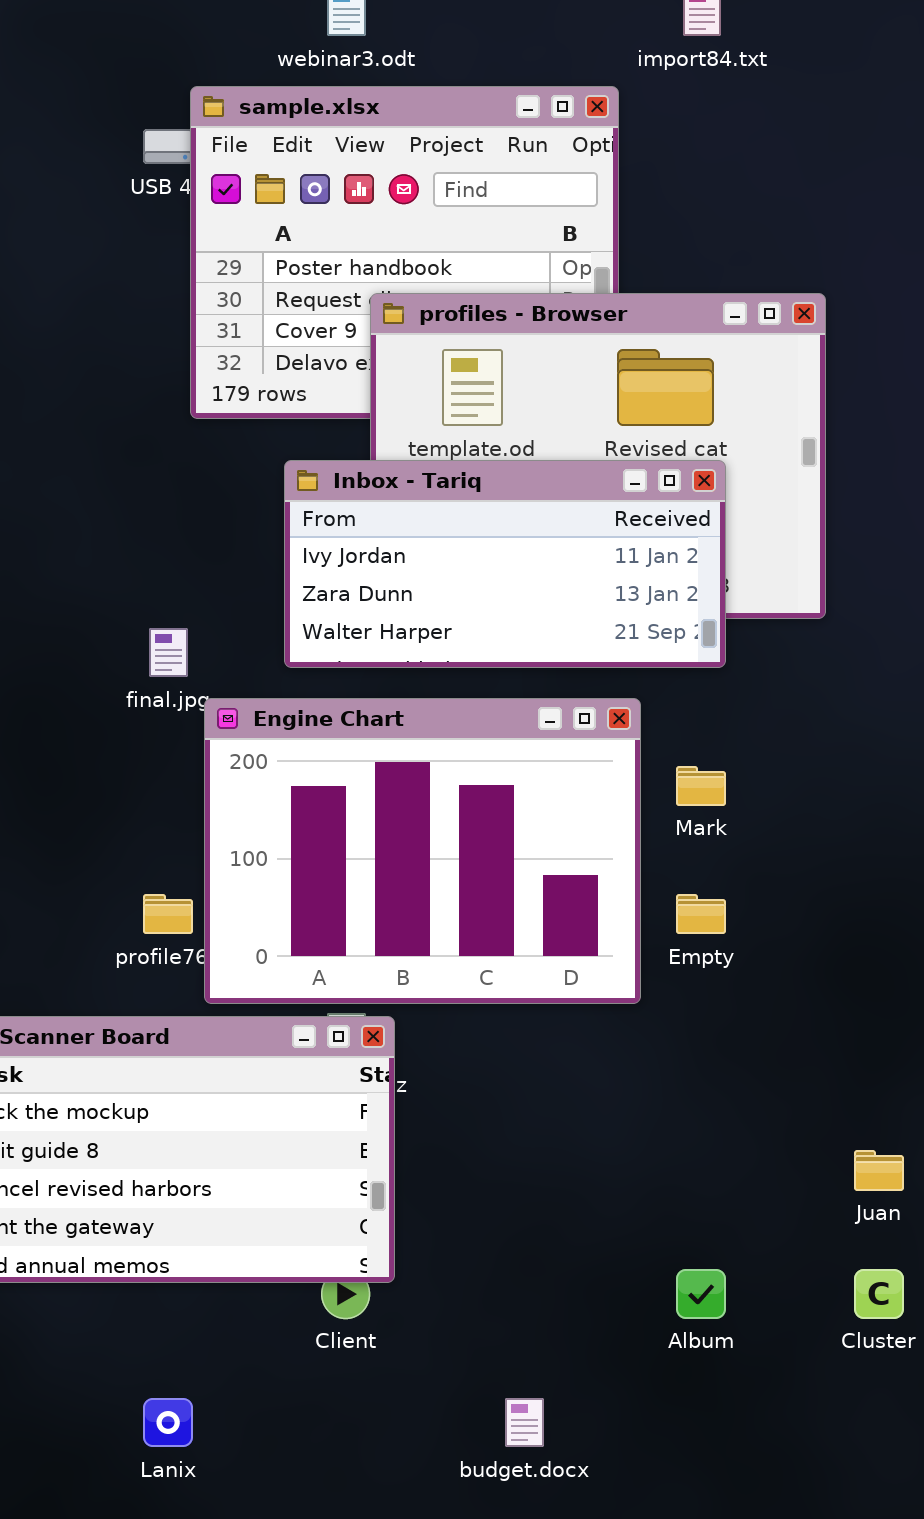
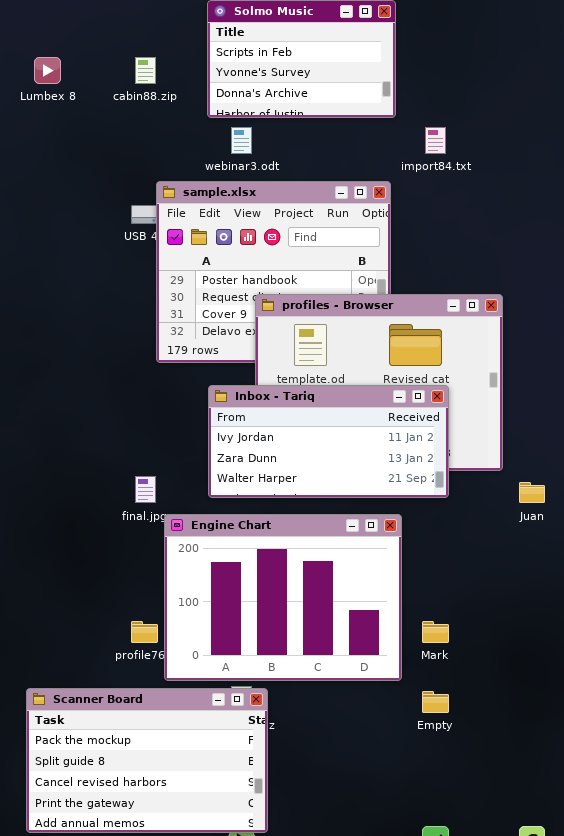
Mark: [676,766,726,806] -> [422,621,449,643], moved
Empty: [676,894,726,934] -> [422,691,449,713], moved
Juan: [854,1150,904,1191] -> [519,482,545,503], moved

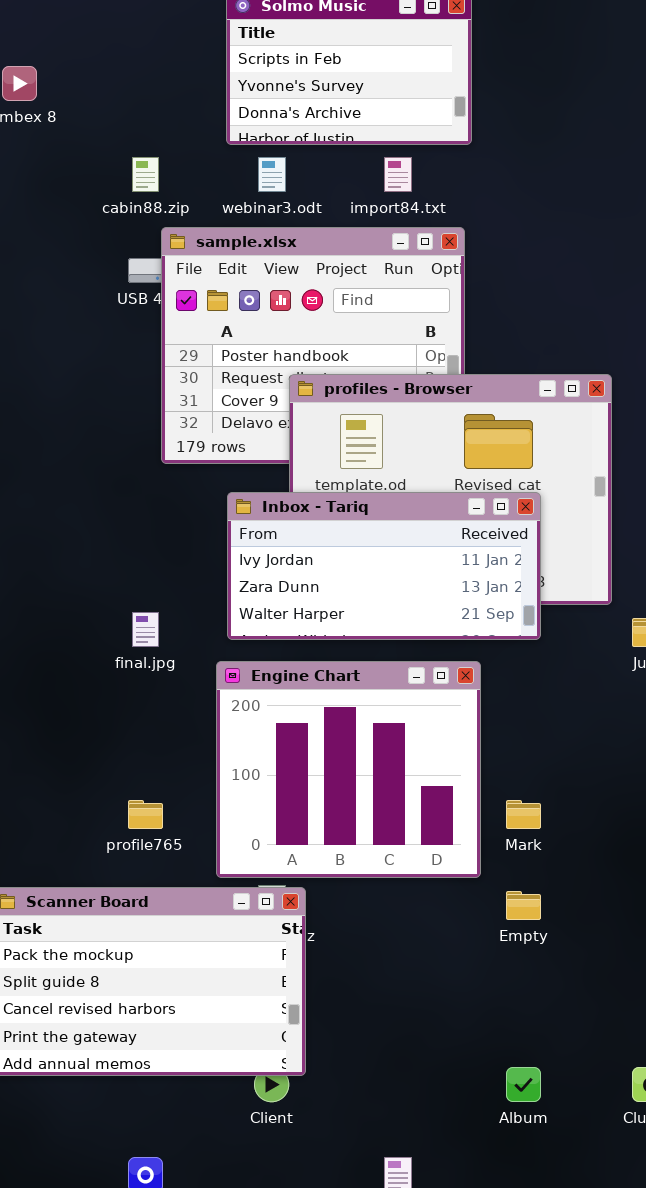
cabin88.zip: [135,57,156,84] -> [132,157,159,192], moved
import84.txt: [425,127,446,154] -> [384,157,412,192], moved
Engine Chart: [164,514,402,681] -> [216,661,481,878], resized

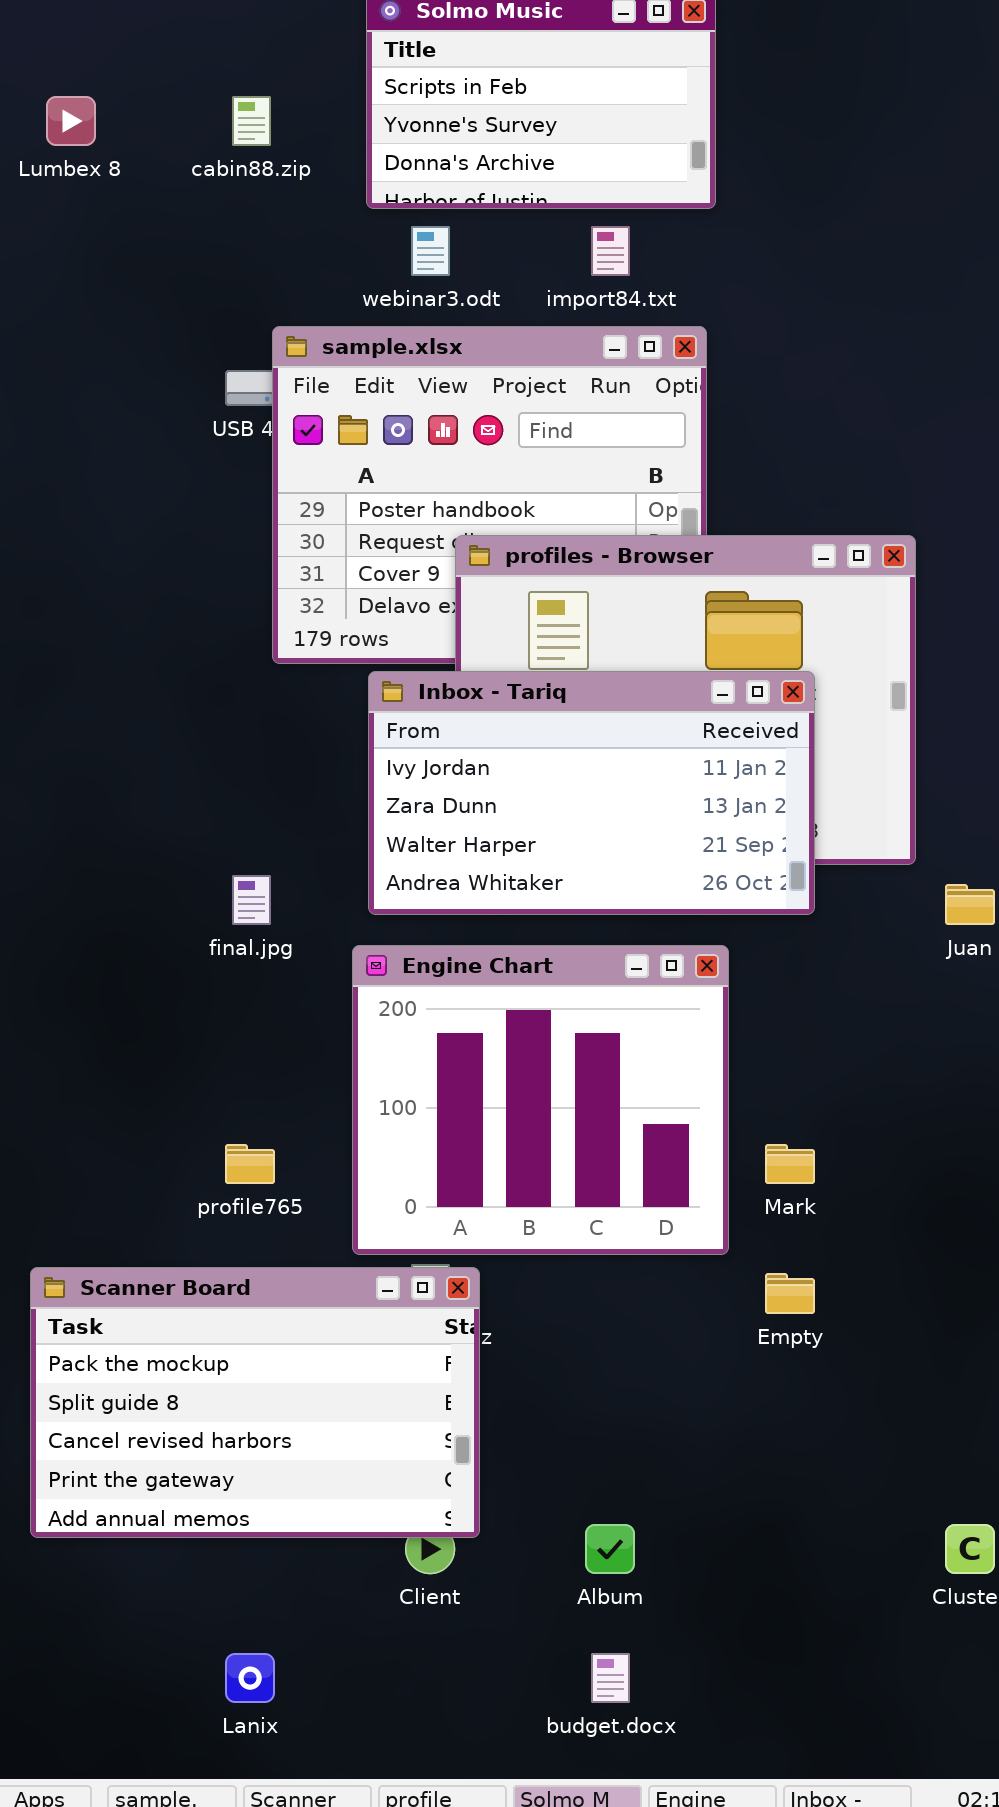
cabin88.zip: [132,157,159,192] -> [232,96,271,146], moved
Inbox - Tariq: [227,492,541,640] -> [368,671,815,915], resized
Album: [506,1067,541,1102] -> [585,1524,635,1574], moved

